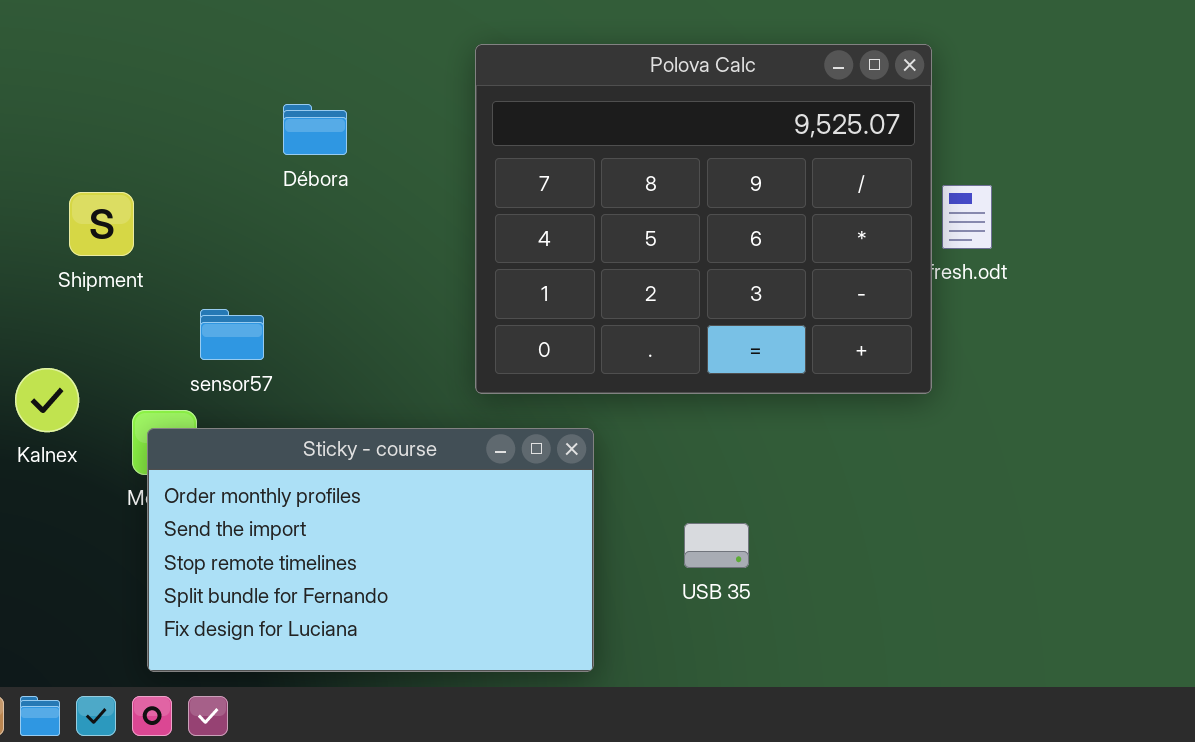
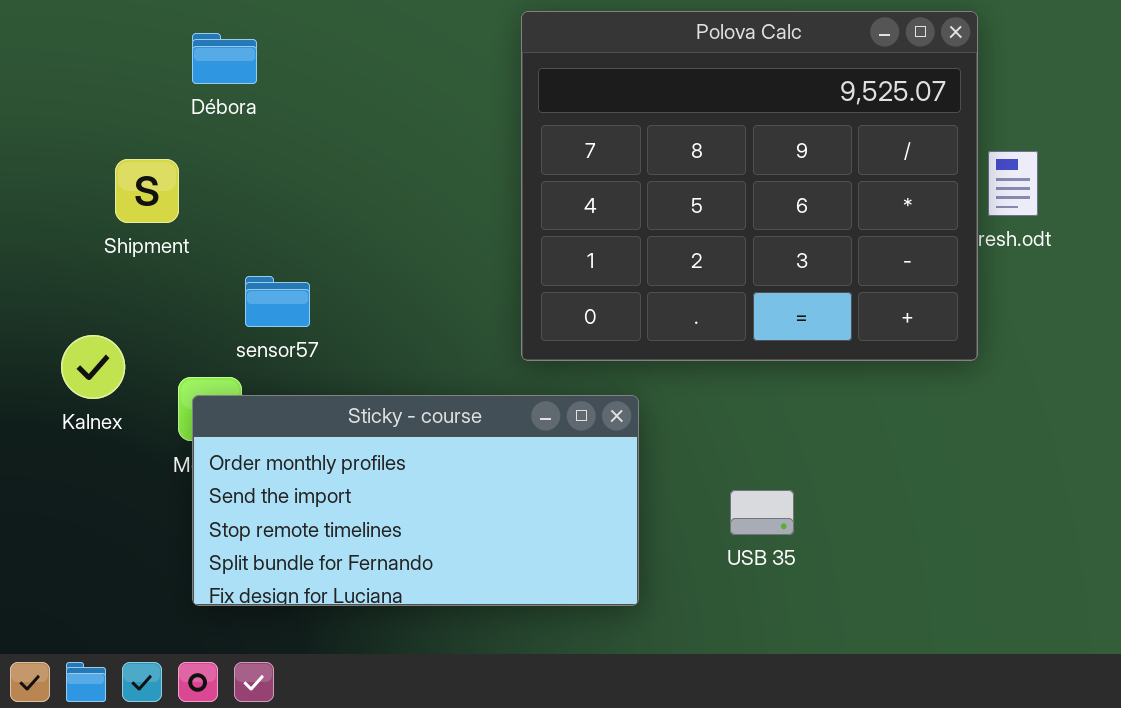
Débora: [283,104,347,155] -> [192,33,257,84], moved
Sticky - course: [147,428,594,672] -> [192,395,639,606], resized

